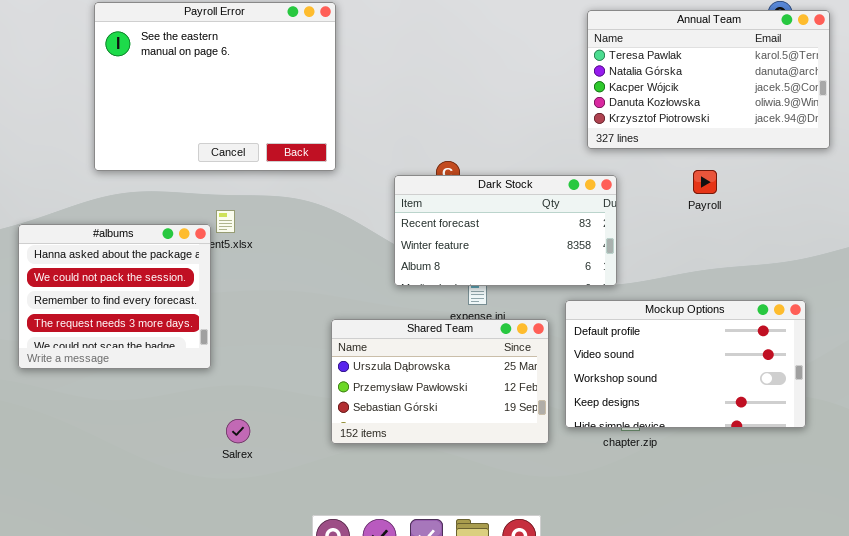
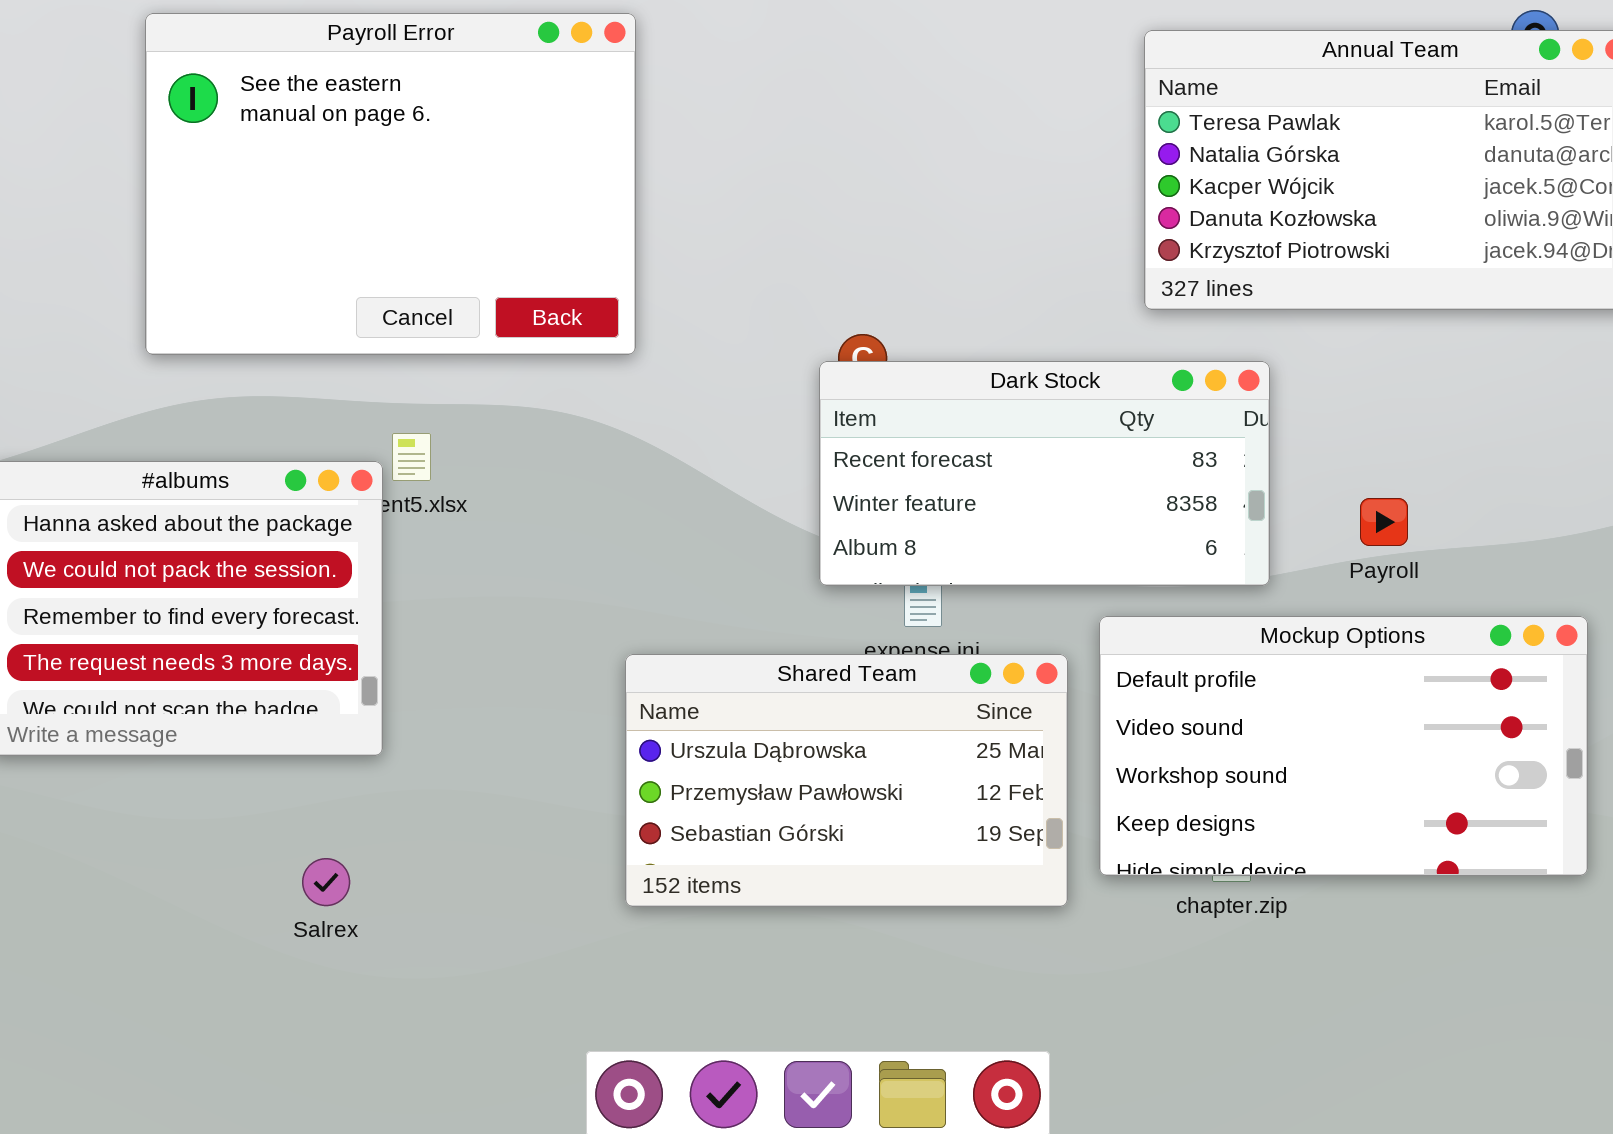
Payroll: [693,170,717,194] -> [1360,498,1408,546], moved
Dark Stock: [394,175,617,286] -> [819,361,1270,586], moved
Salrex: [226,419,250,443] -> [302,858,350,906], moved

